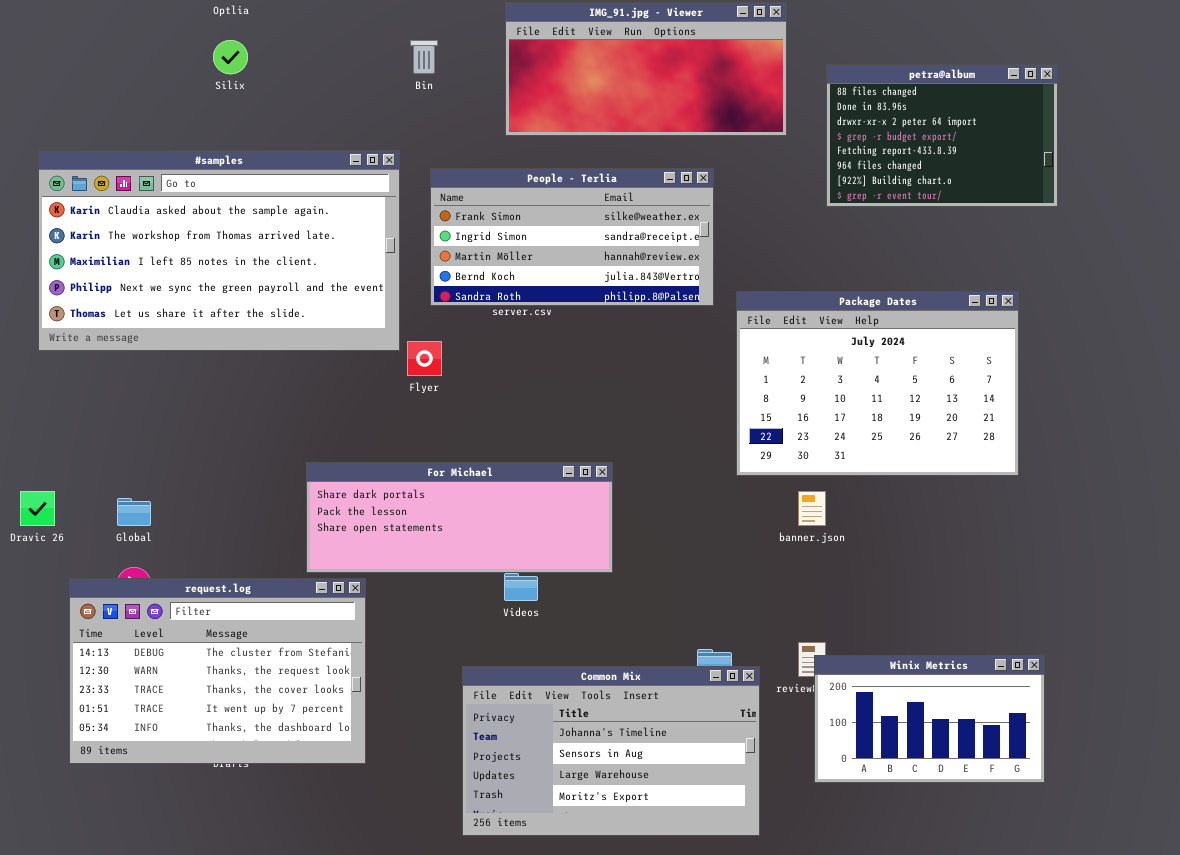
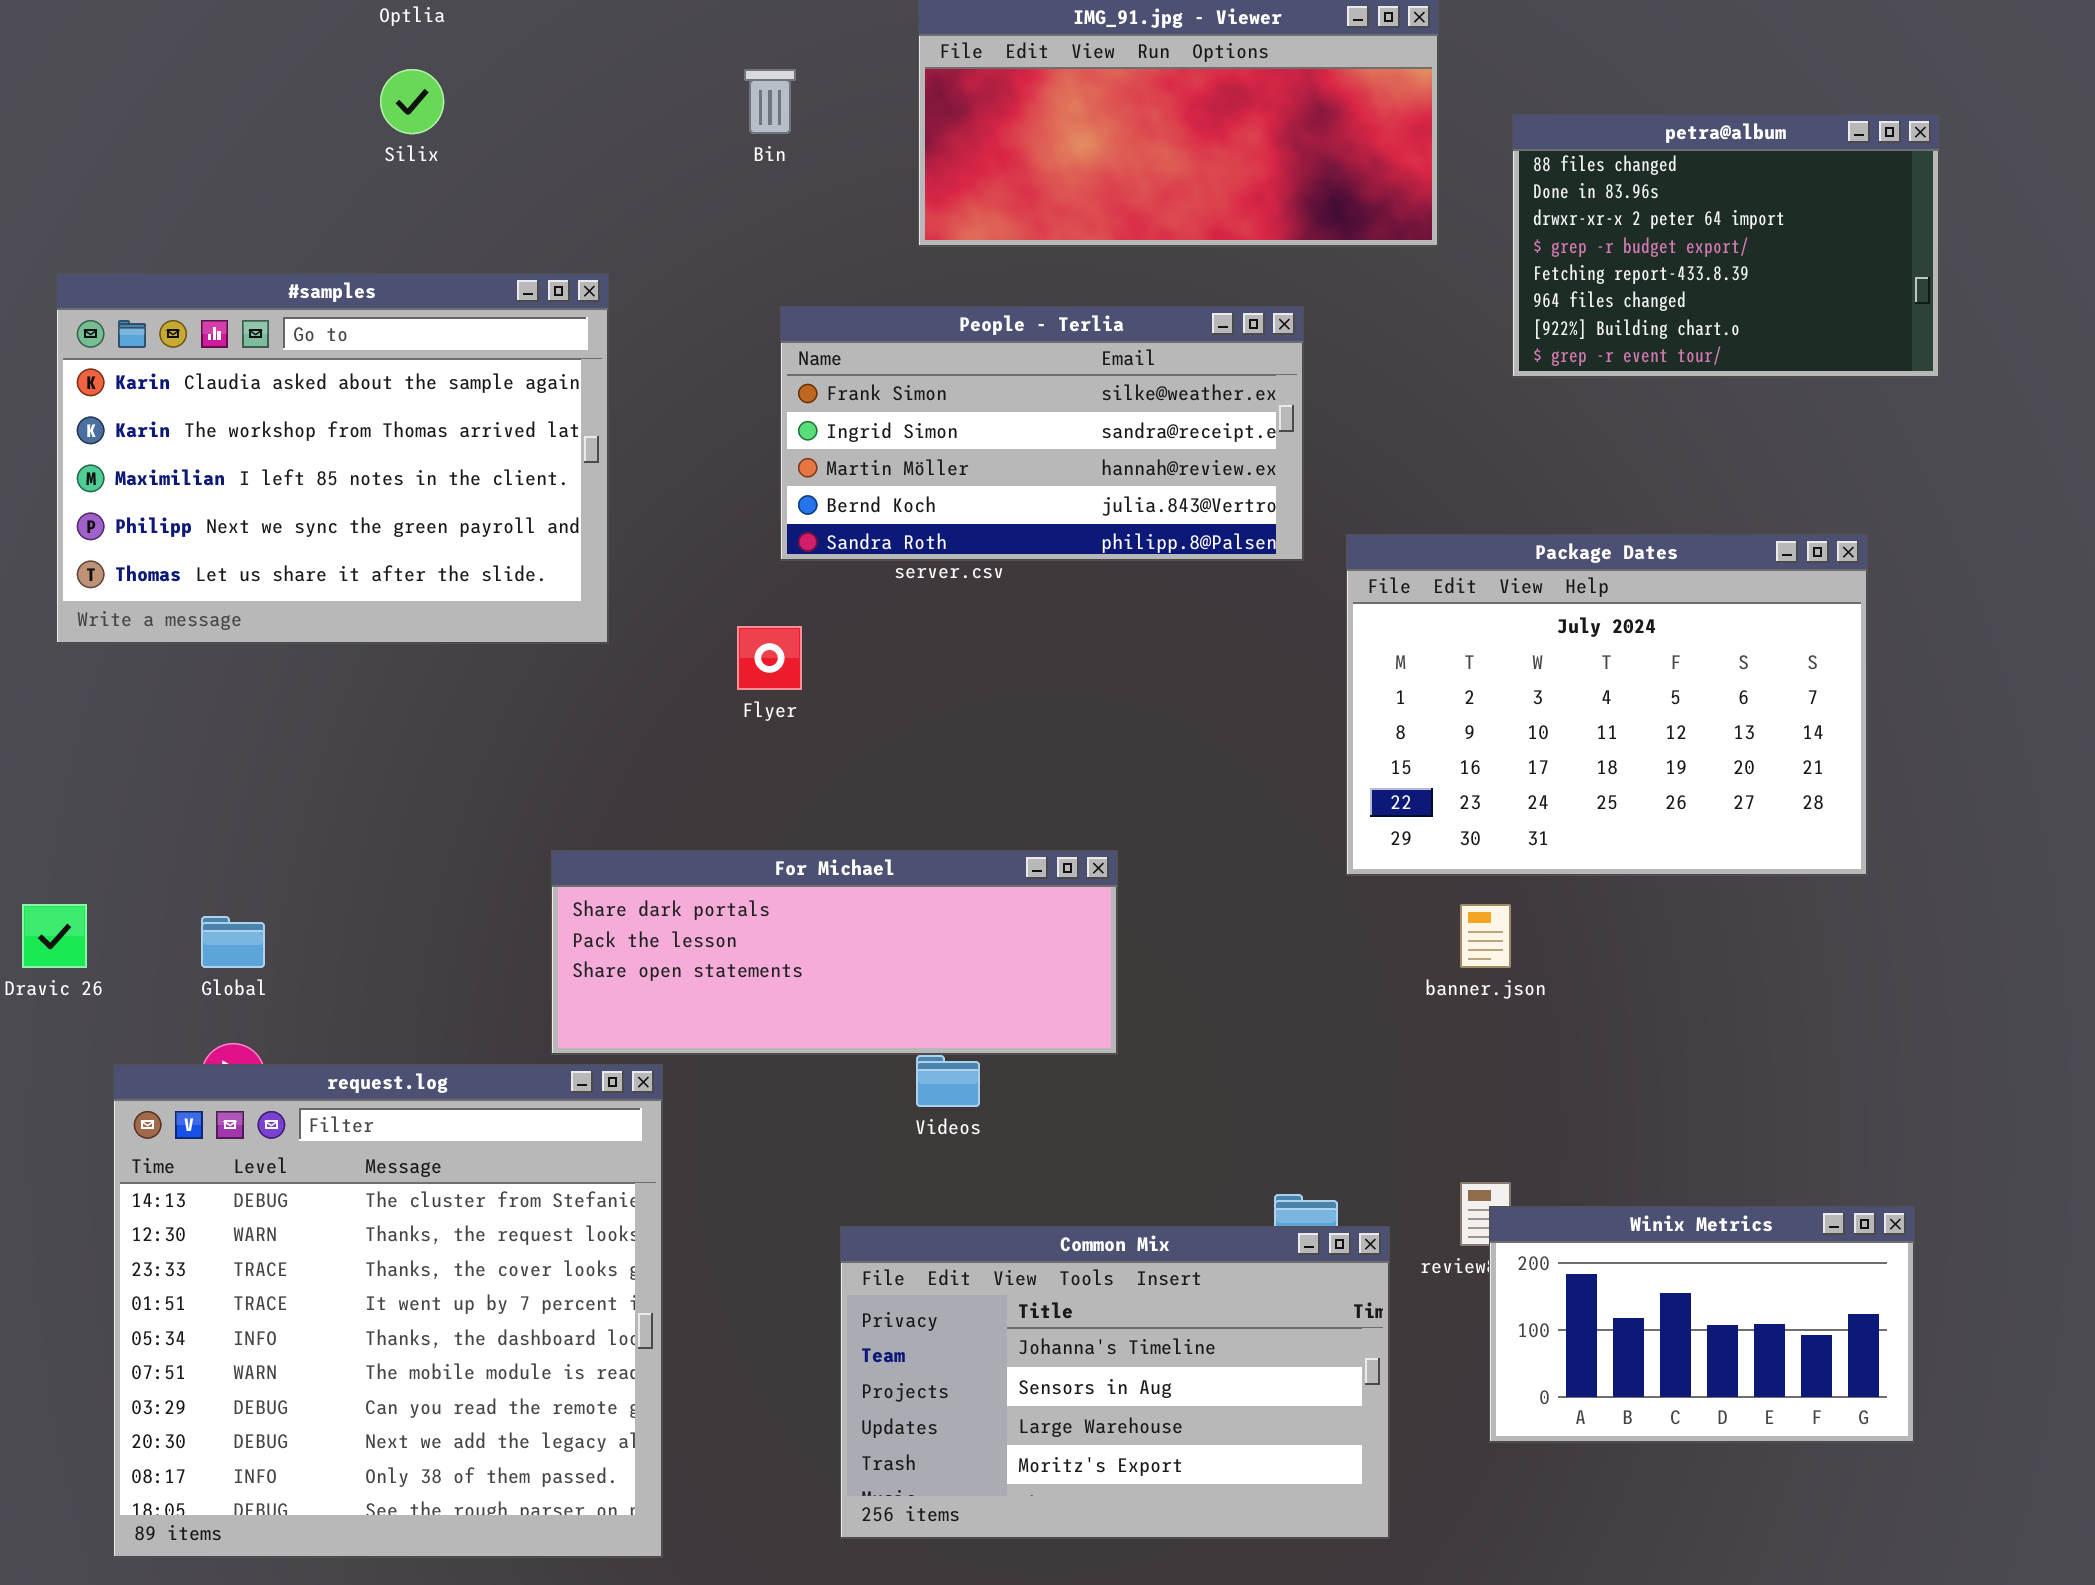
#samples: [38,150,400,351] -> [56,273,609,644], resized
request.log: [69,578,366,764] -> [113,1064,663,1558], resized

